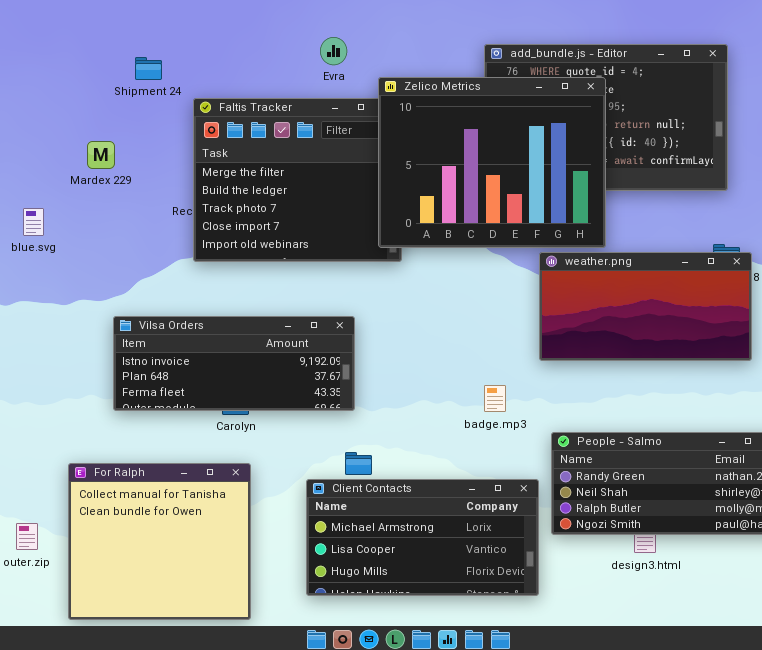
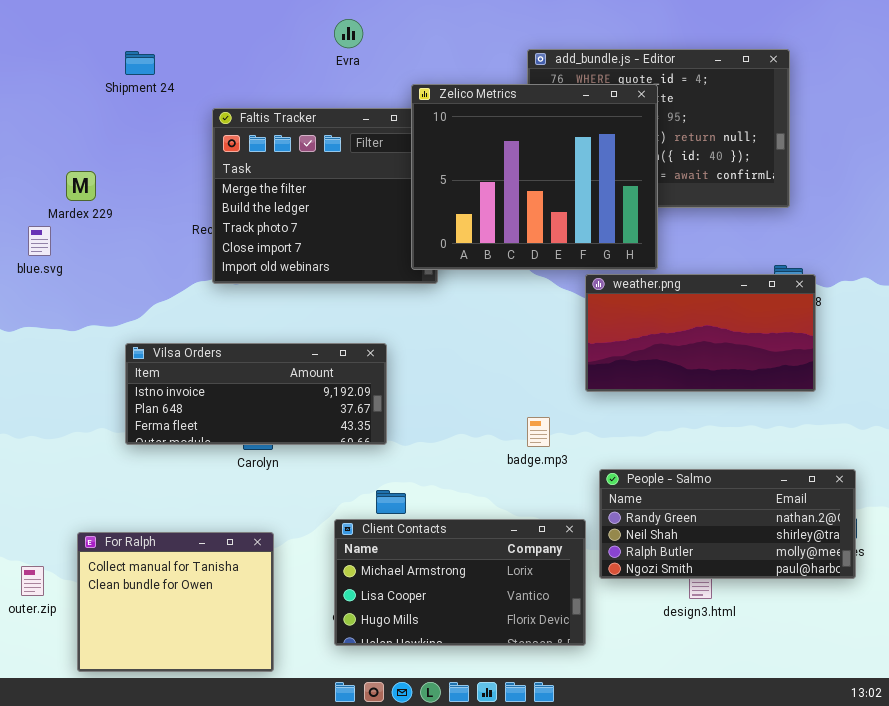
Evra: [320,37,347,65] -> [334,19,363,48], moved
Shipment 24: [135,57,162,80] -> [125,51,155,75], moved
Mardex 229: [87,141,115,169] -> [66,171,96,201], moved
For Ralph: [68,463,251,620] -> [77,532,274,672], resized

